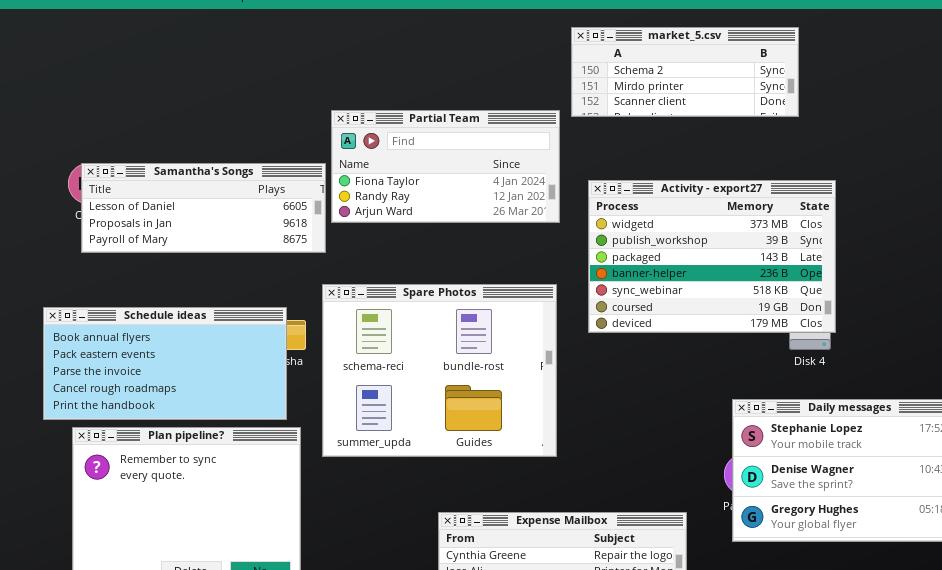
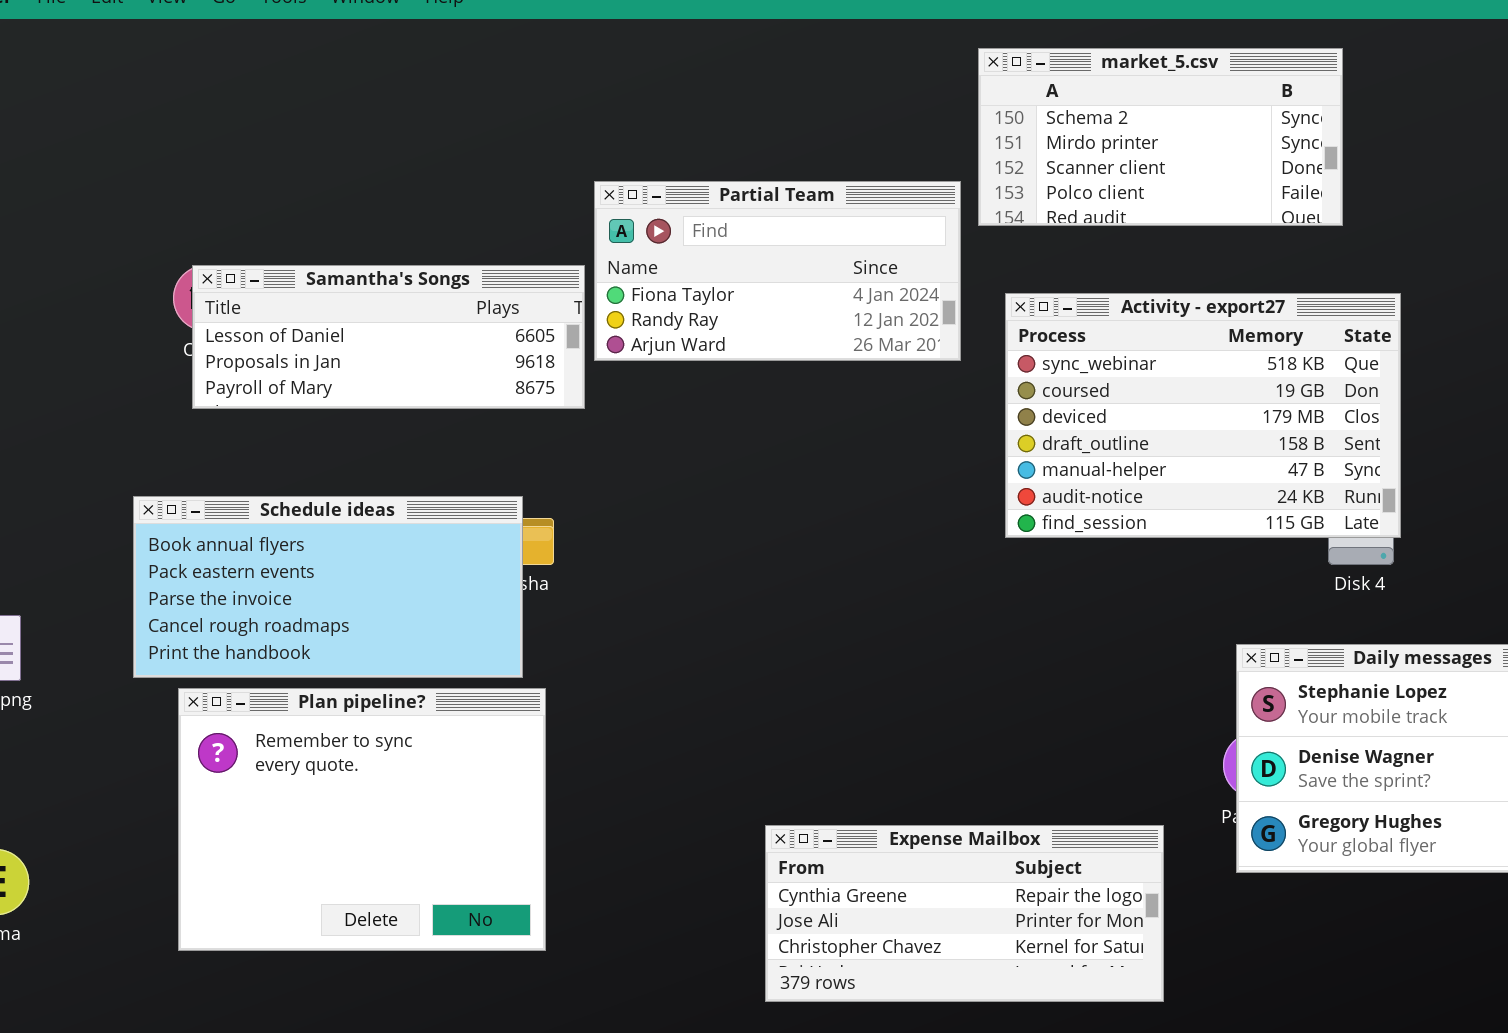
market_5.csv: [571,27,799,117] -> [978,48,1343,226], resized
Activity - export27: [588,180,836,333] -> [1005,293,1401,538], scrolled down 4 rows
Spare Photos: [322,284,557,457] -> none, closed

